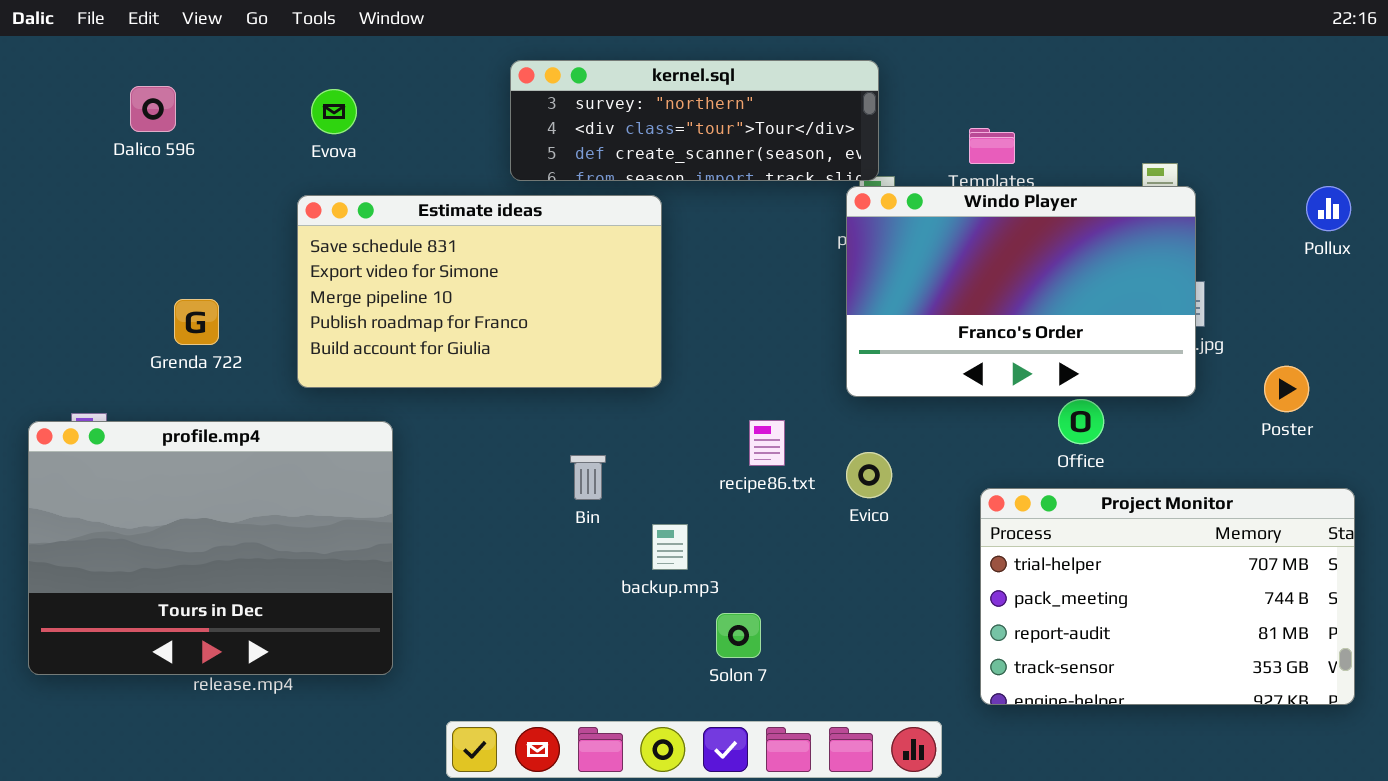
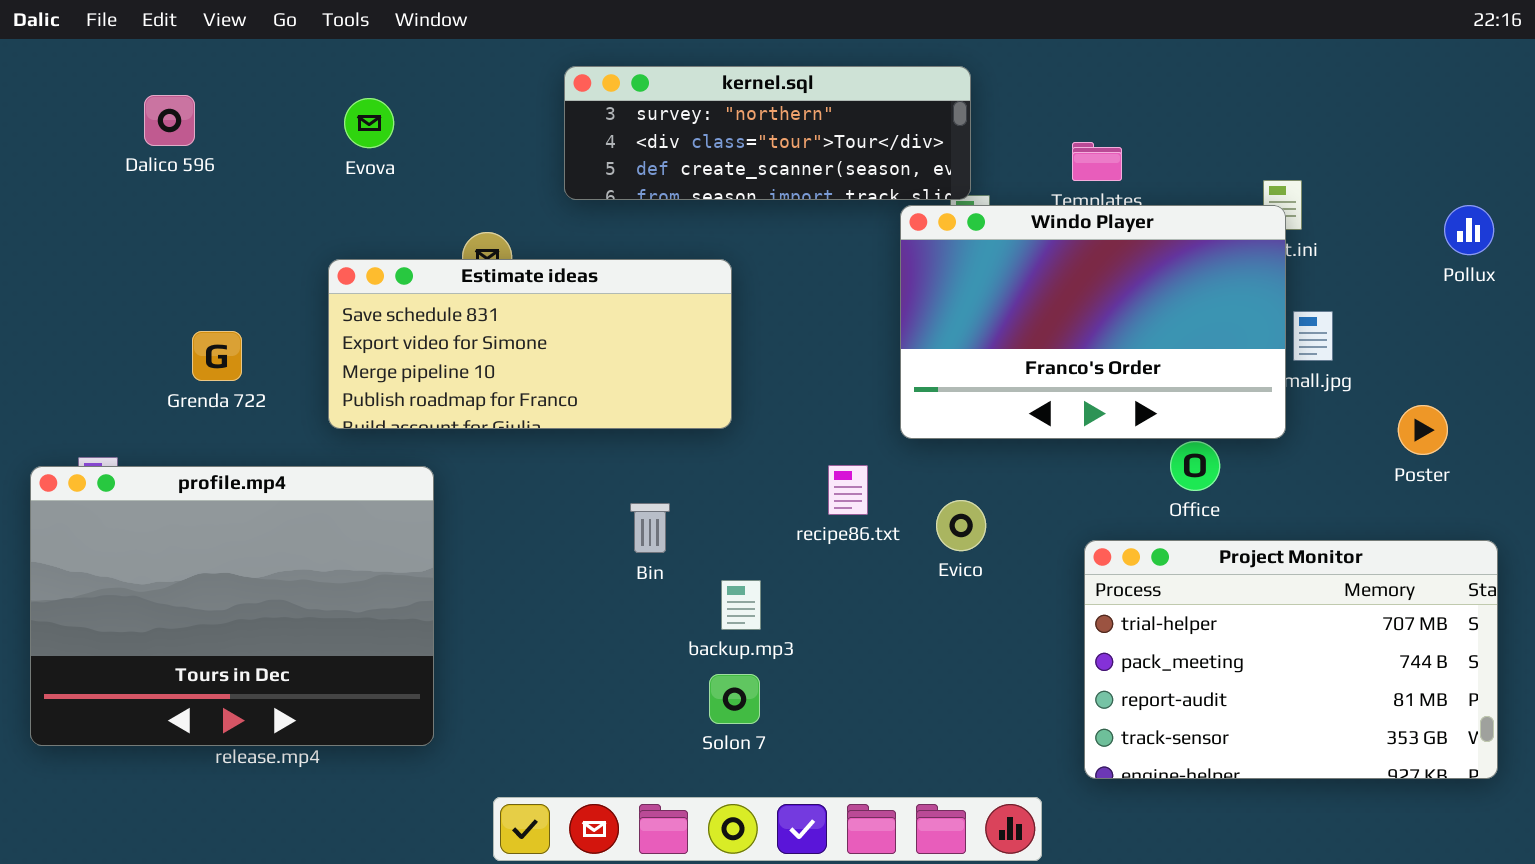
Windo Player: [846,186,1196,397] -> [900,205,1286,439], moved
Estimate ideas: [297,195,662,388] -> [328,259,732,429], resized
Solon 7: [716,613,761,658] -> [709,674,760,724], moved

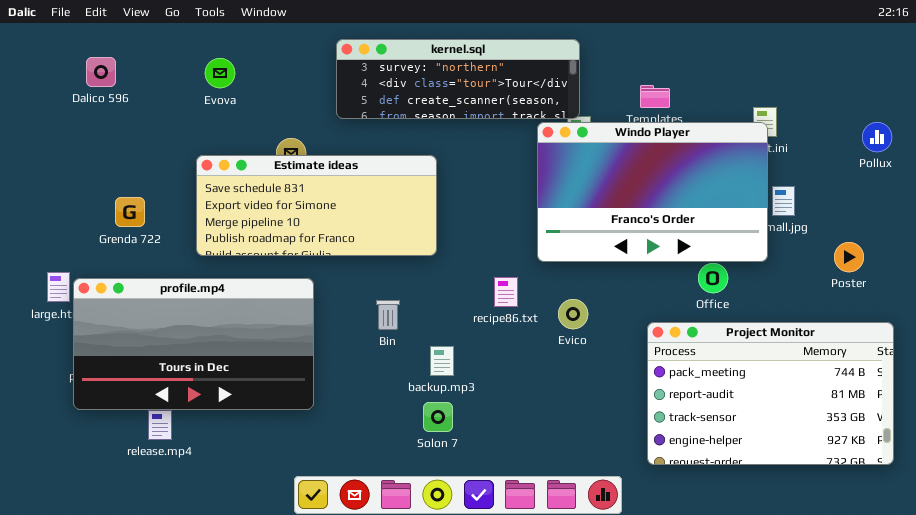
profile.mp4: [30,466,434,746] -> [73,278,314,410], moved, resized
Project Monitor: [1084,540,1498,779] -> [647,322,894,465], scrolled down 1 row

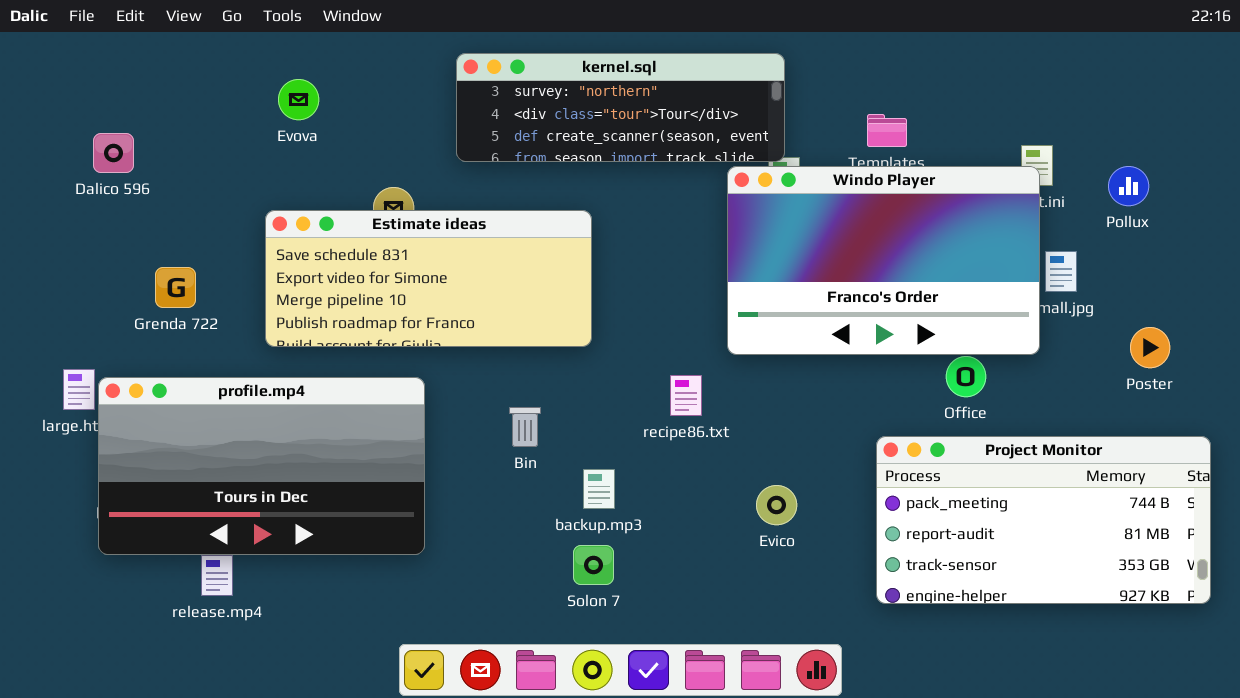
Dalico 596: [86,57,116,87] -> [93,133,134,173], moved
Pollux: [862,122,892,152] -> [1108,166,1149,206], moved
Evico: [558,299,588,329] -> [756,485,797,525], moved
Project Monitor: [647,322,894,465] -> [876,436,1211,604], resized

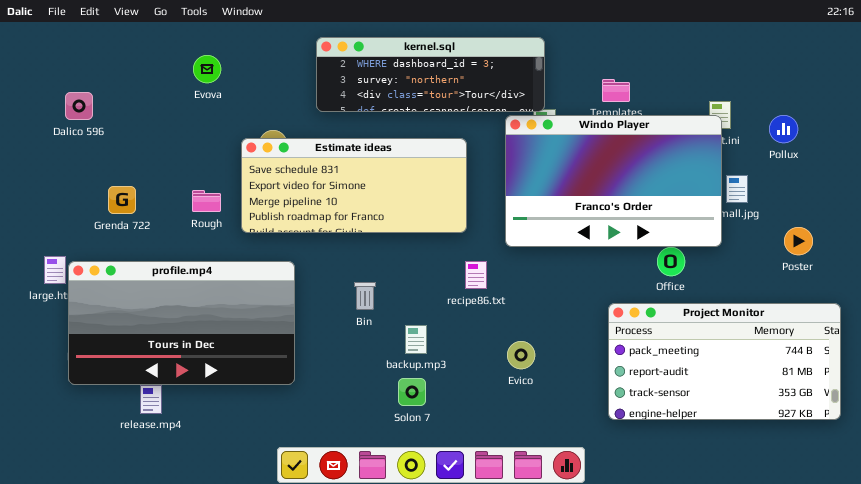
kernel.sql: [456,53,785,162] -> [316,37,545,112], scrolled up 1 row
Estimate ideas: [265,210,592,347] -> [241,138,467,233], moved
Evico: [756,485,797,525] -> [507,341,535,369], moved

